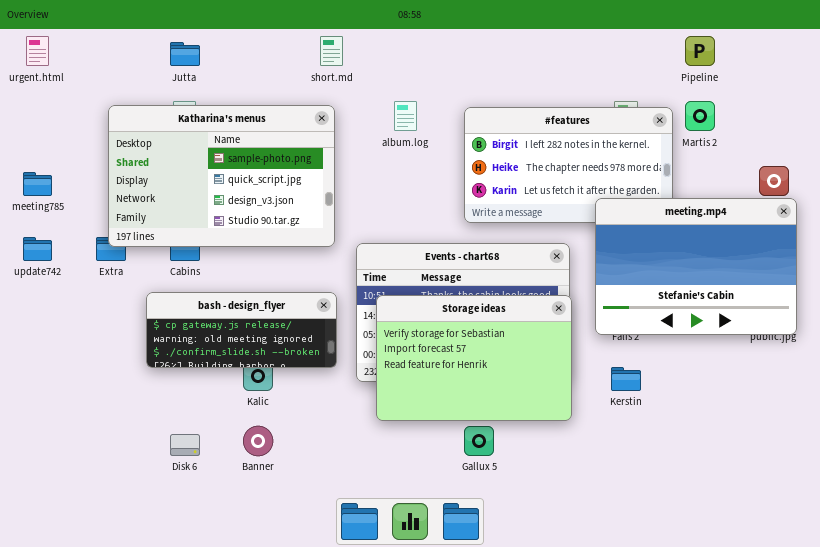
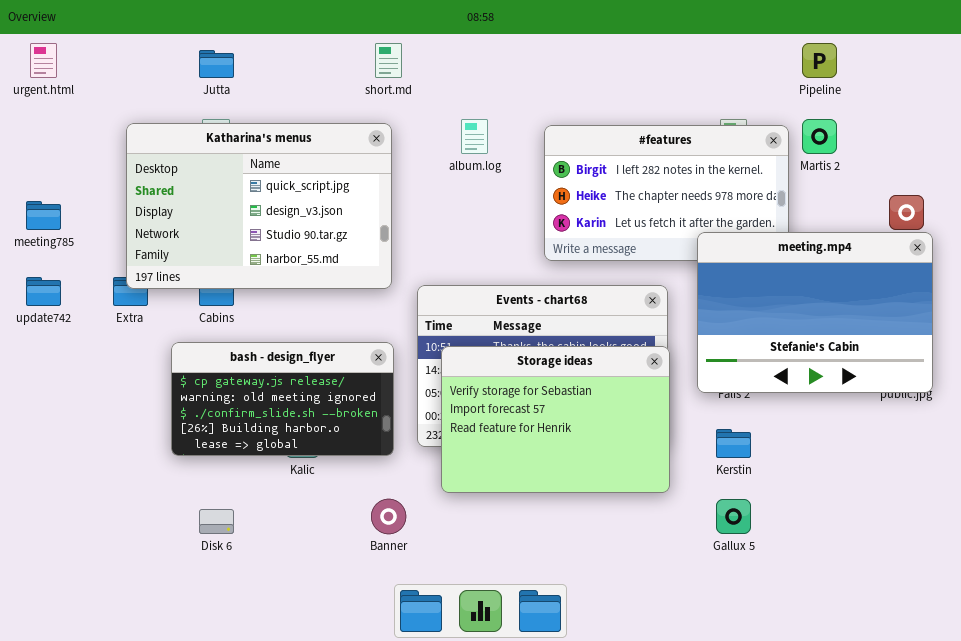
Katharina's menus: [108,105,335,247] -> [126,123,392,289], scrolled down 1 row
bash - design_flyer: [146,292,337,368] -> [171,342,394,456], resized
Banner: [243,426,273,456] -> [371,499,406,534], moved
Gallux 5: [464,426,494,456] -> [716,499,751,534], moved

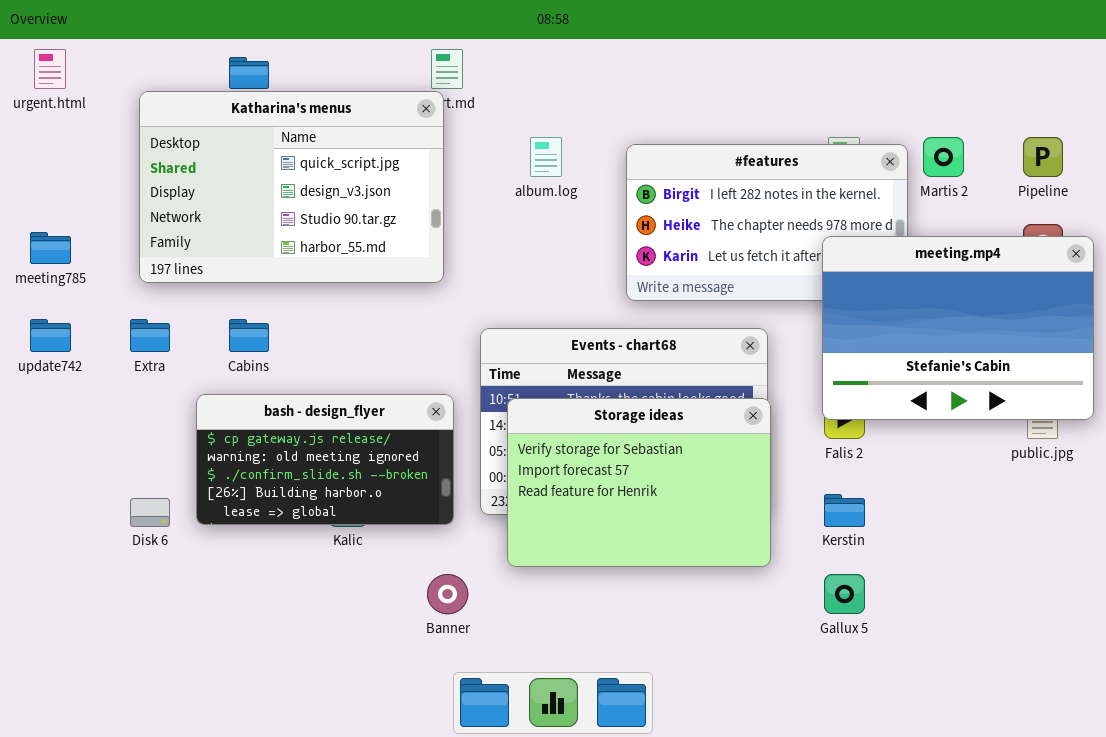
Pipeline: [802,43,837,78] -> [1023,137,1063,177], moved
Katharina's menus: [126,123,392,289] -> [139,91,444,283], moved
meeting.mp4: [697,232,933,393] -> [822,236,1094,420], moved
Disk 6: [199,509,234,534] -> [130,498,170,527], moved

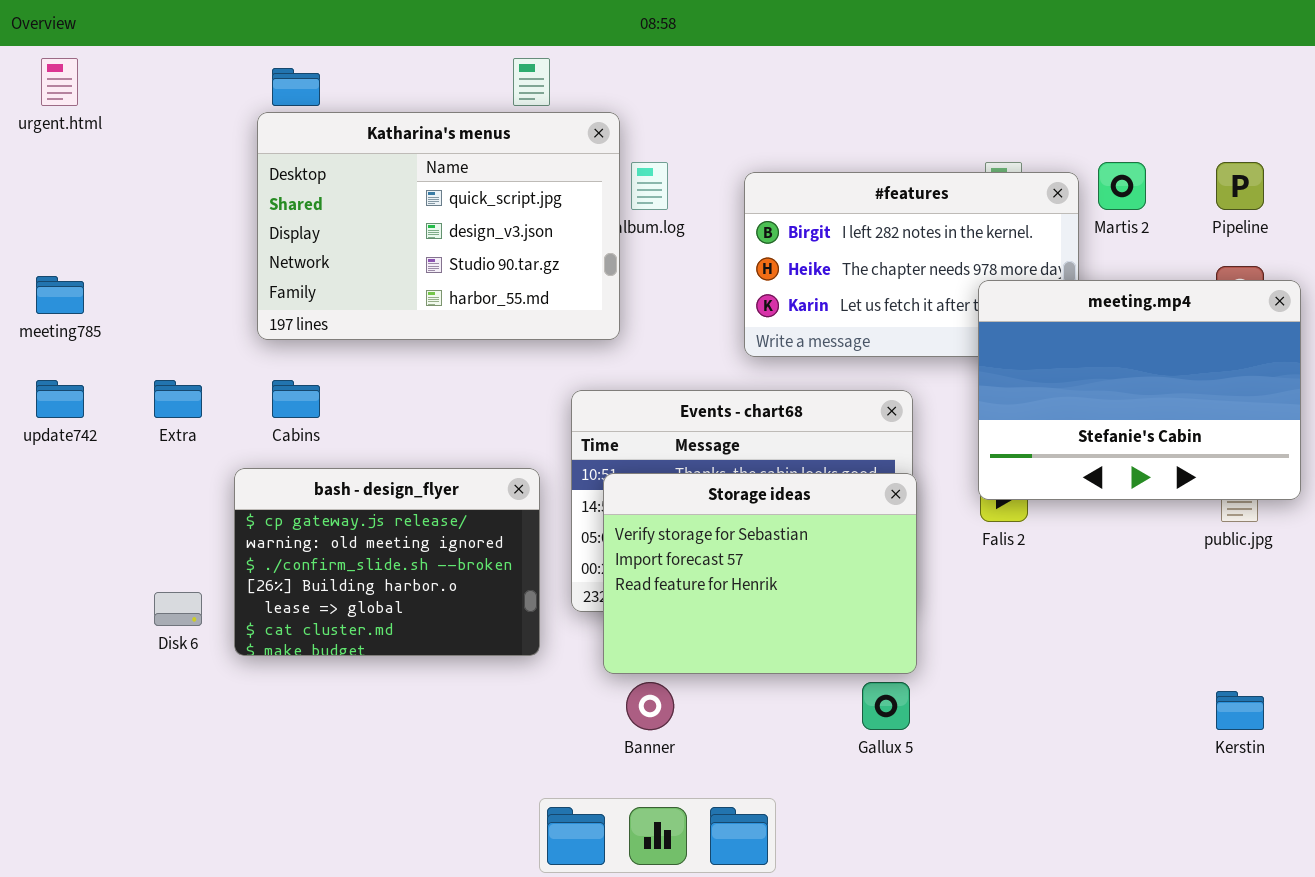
Katharina's menus: [139,91,444,283] -> [257,112,620,340], moved
bash - design_flyer: [196,394,454,525] -> [234,468,540,656], resized
Kerstin: [824,494,865,527] -> [1216,691,1264,730], moved
Banner: [427,574,468,614] -> [626,682,674,730], moved
Gallux 5: [824,574,865,614] -> [862,682,910,730], moved

